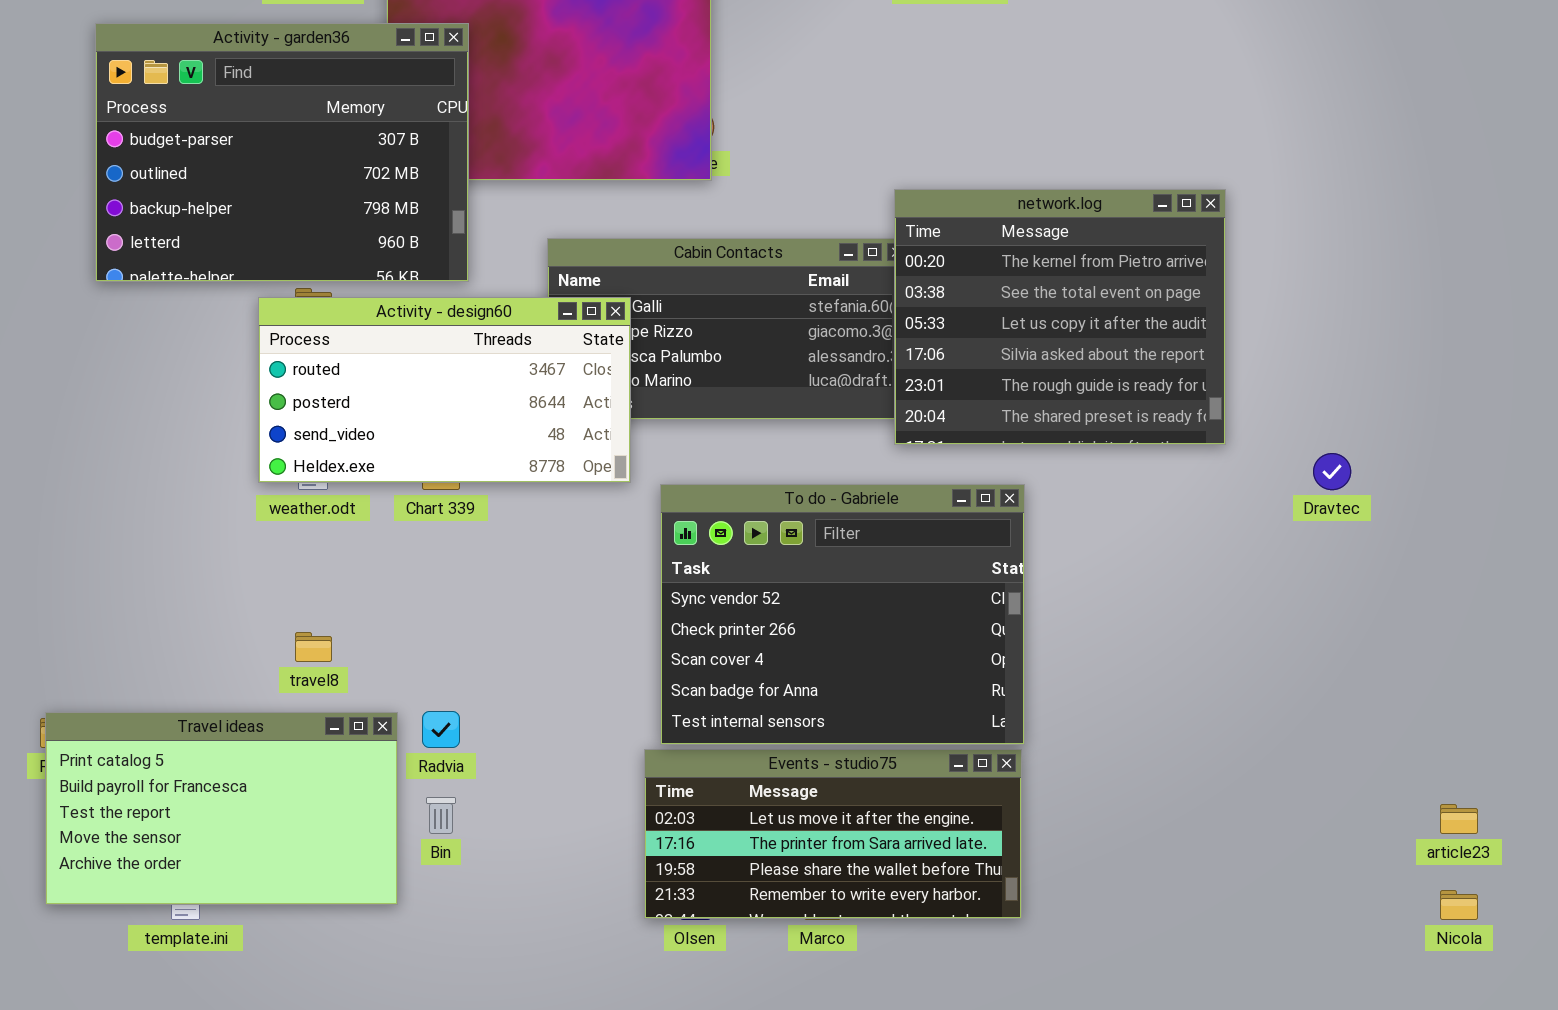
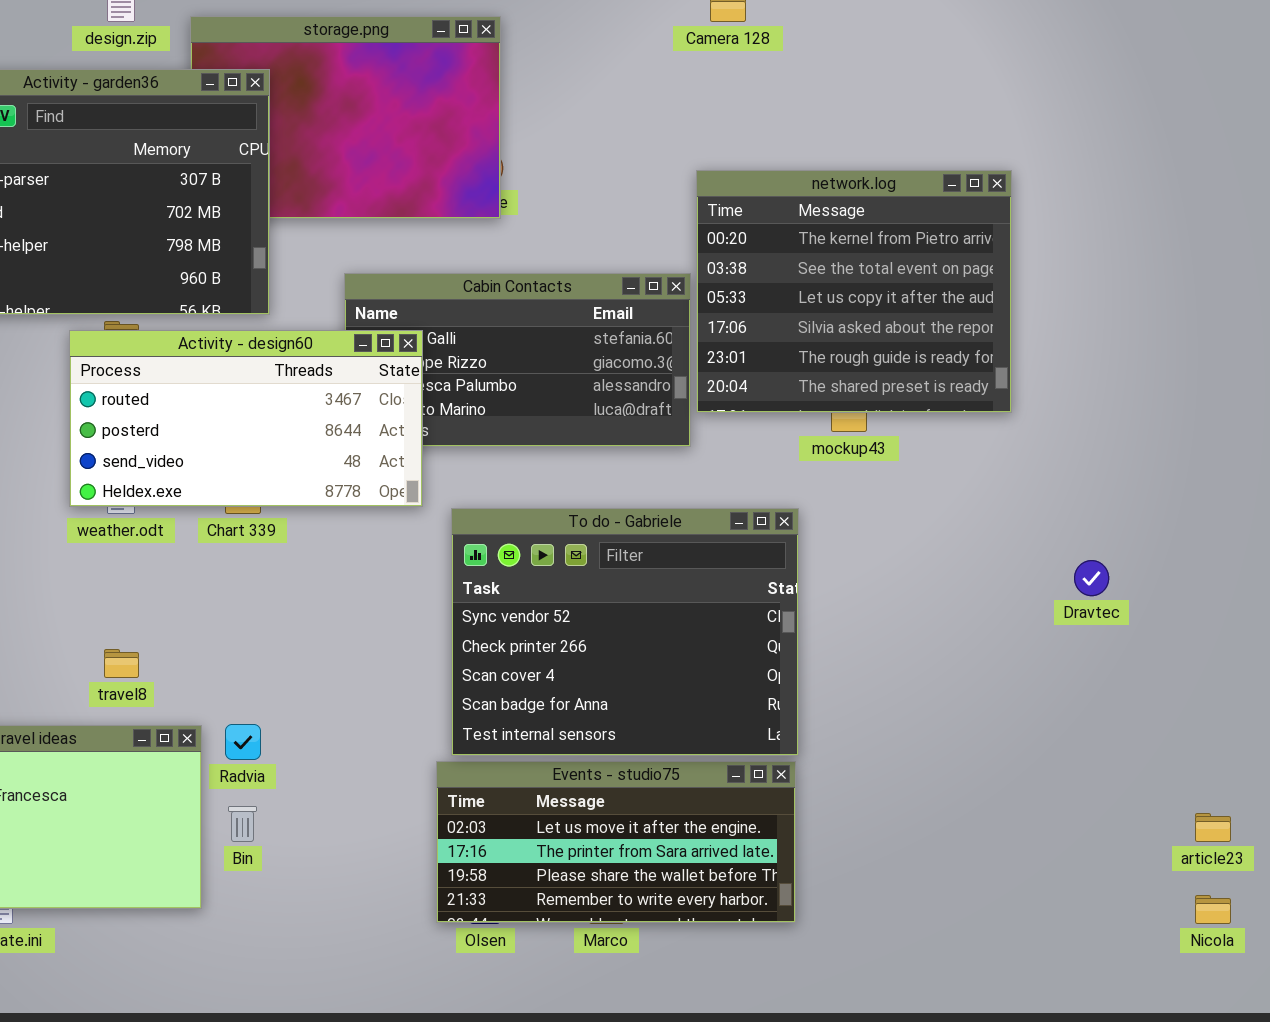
network.log: [894,189,1226,445] -> [696,170,1012,413], moved
Dravtec: [1313,453,1351,490] -> [1074,560,1109,596], moved

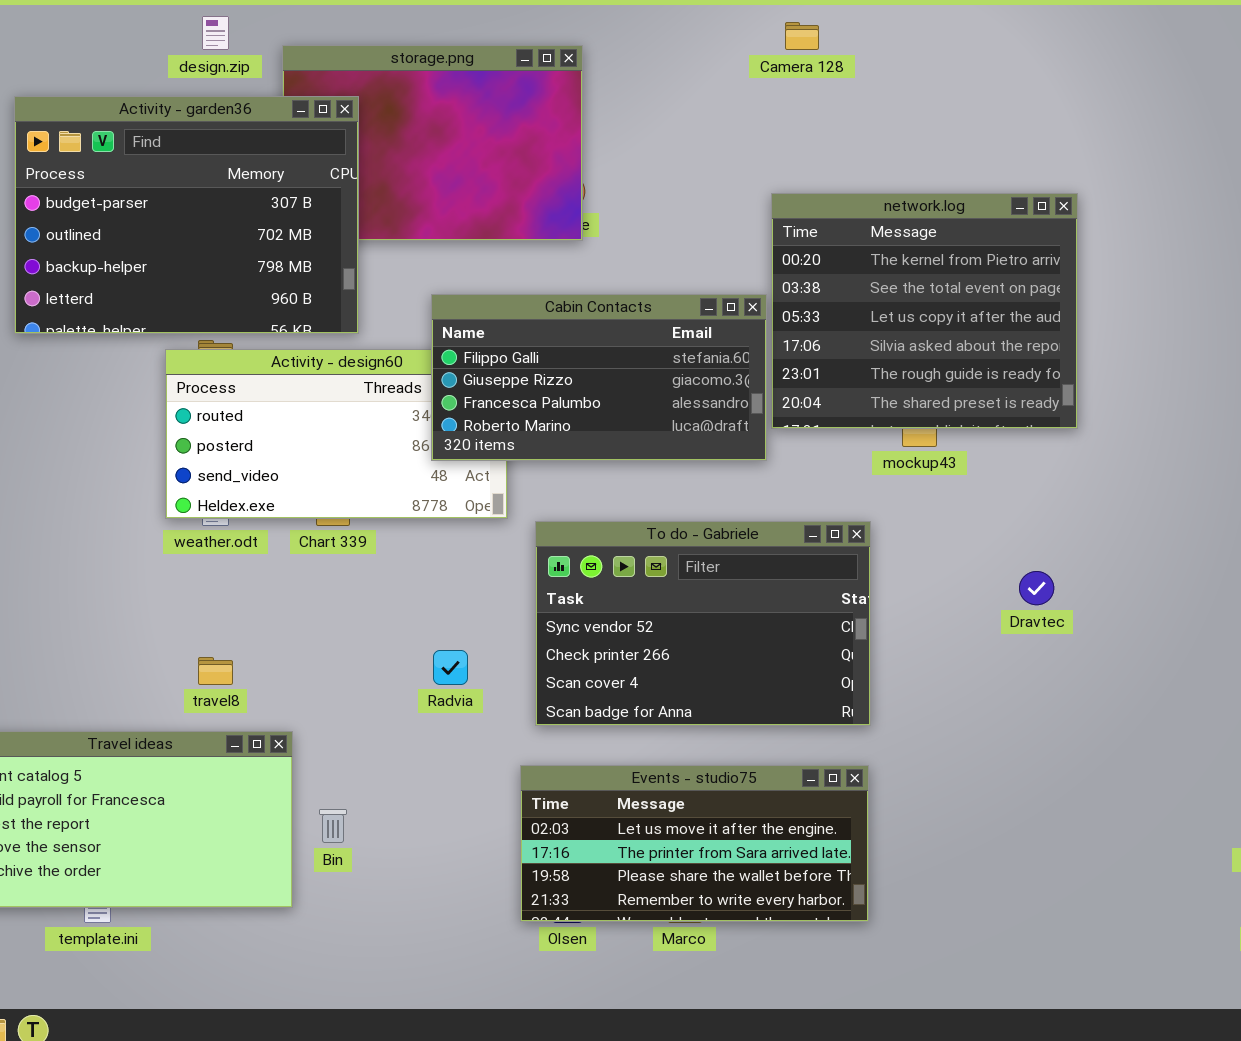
Cabin Contacts: [344,273,691,447] -> [431,294,767,461], raised
To do - Gabriele: [451,508,799,756] -> [535,521,871,726], resized
Dravtec: [1074,560,1109,596] -> [1019,571,1054,605], moved
Radvia: [225,724,261,760] -> [433,650,468,685], moved

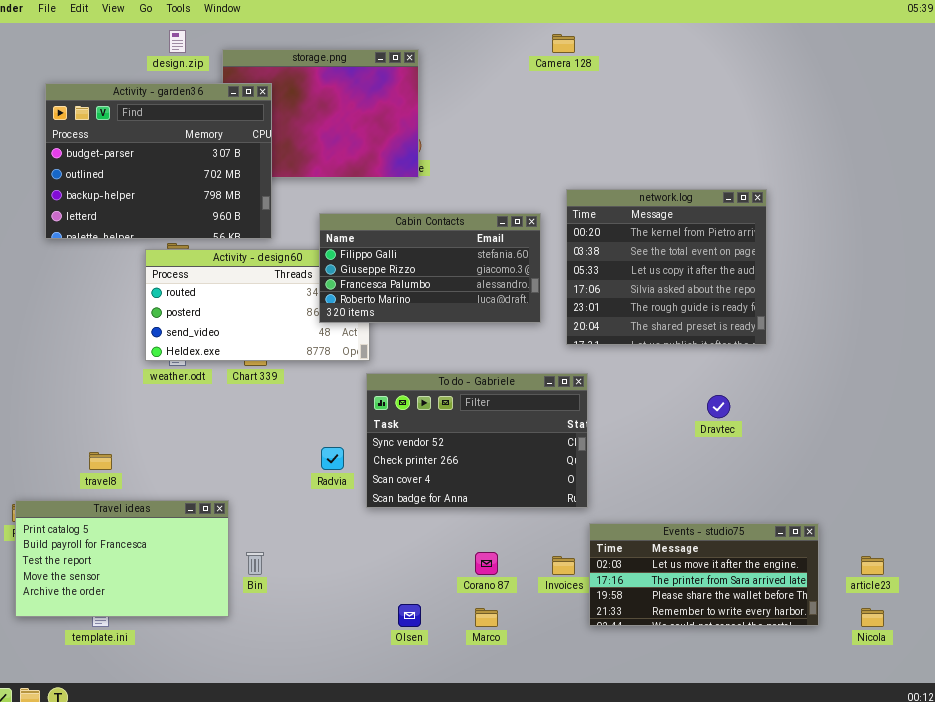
network.log: [771,193,1078,429] -> [566,189,767,345], moved
To do - Gabriele: [535,521,871,726] -> [366,373,588,508], moved
travel8: [198,657,233,685] -> [89,452,112,470], moved
Events - studio75: [520,765,869,922] -> [589,523,819,626], moved

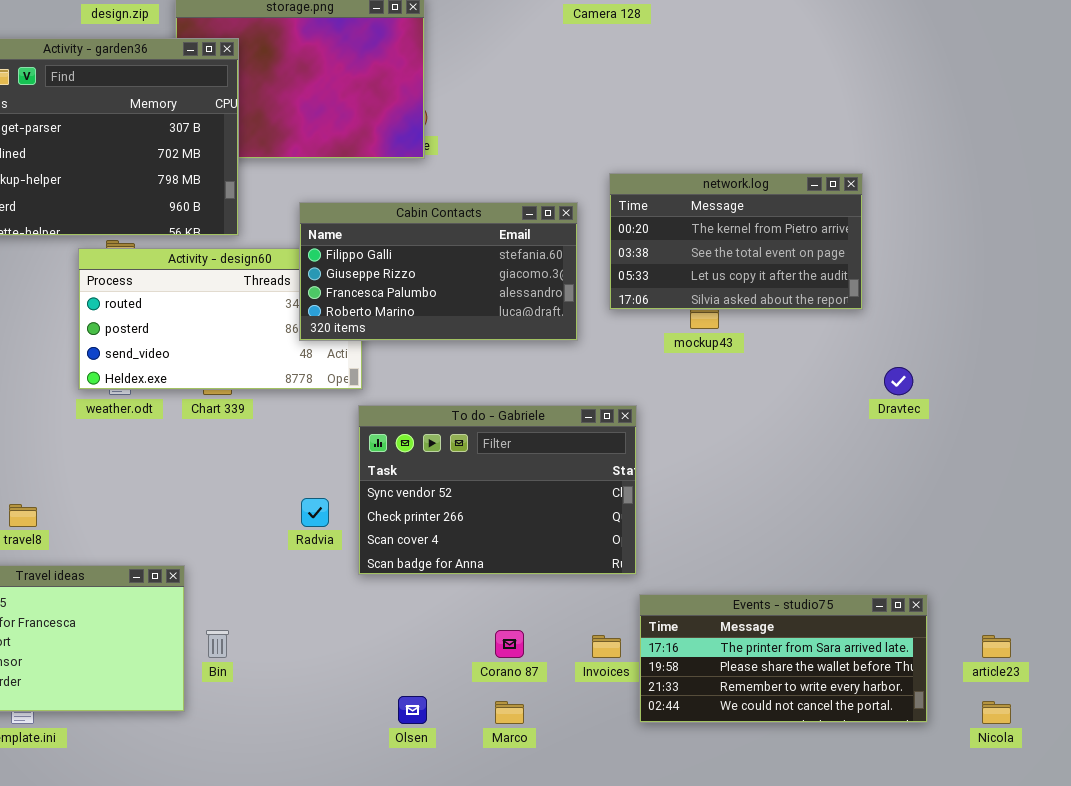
network.log: [566,189,767,345] -> [609,173,863,310], resized
Dravtec: [707,395,730,418] -> [884,367,913,395], moved
Events - studio75: [589,523,819,626] -> [639,594,928,723], scrolled down 1 row

